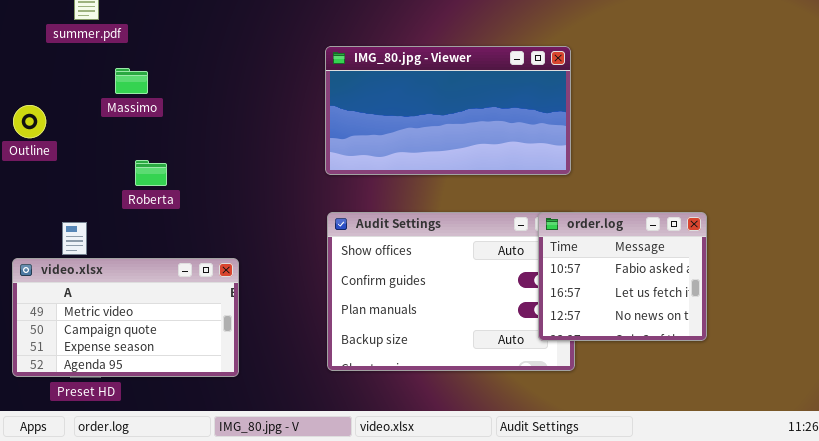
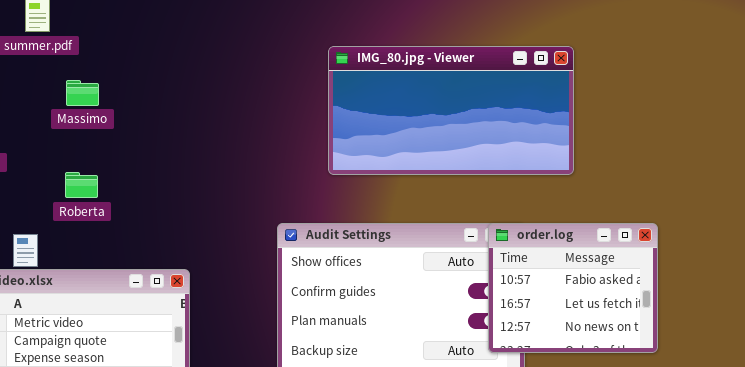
IMG_80.jpg - Viewer: [325,46,571,175] -> [328,46,574,175], moved
Roberta: [135,160,167,186] -> [65,172,98,198], moved

